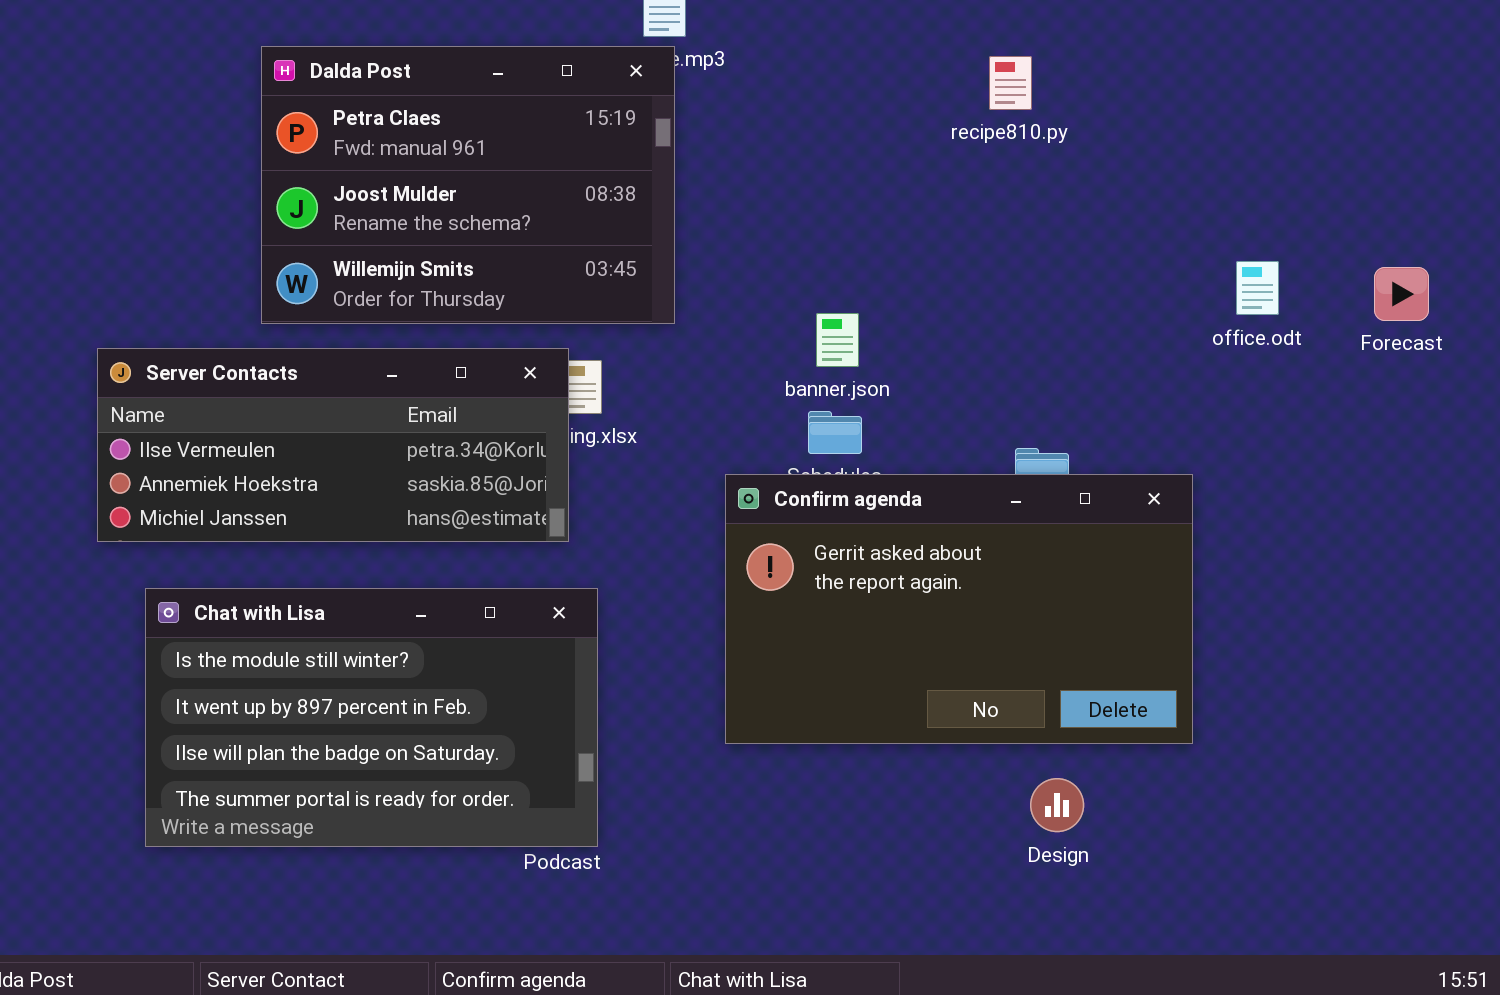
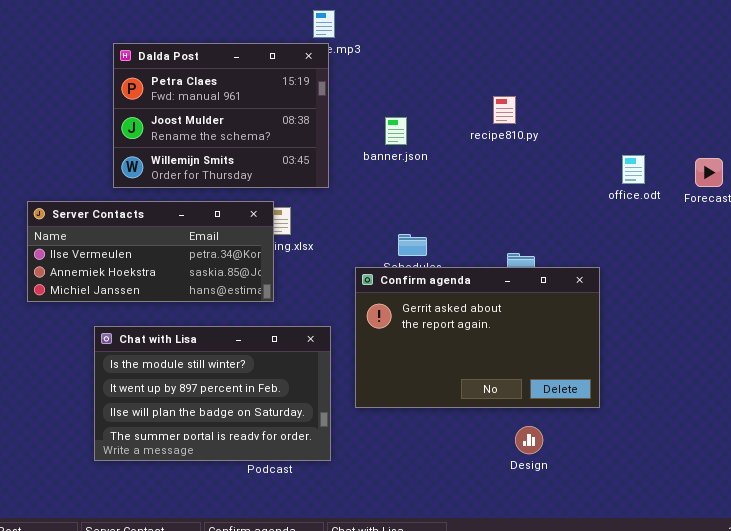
recipe810.py: [989,56,1032,110] -> [493,96,516,124], moved
banner.json: [816,313,859,367] -> [385,117,407,145], moved
Chat with Lisa: [145,588,598,847] -> [94,326,331,461], moved

